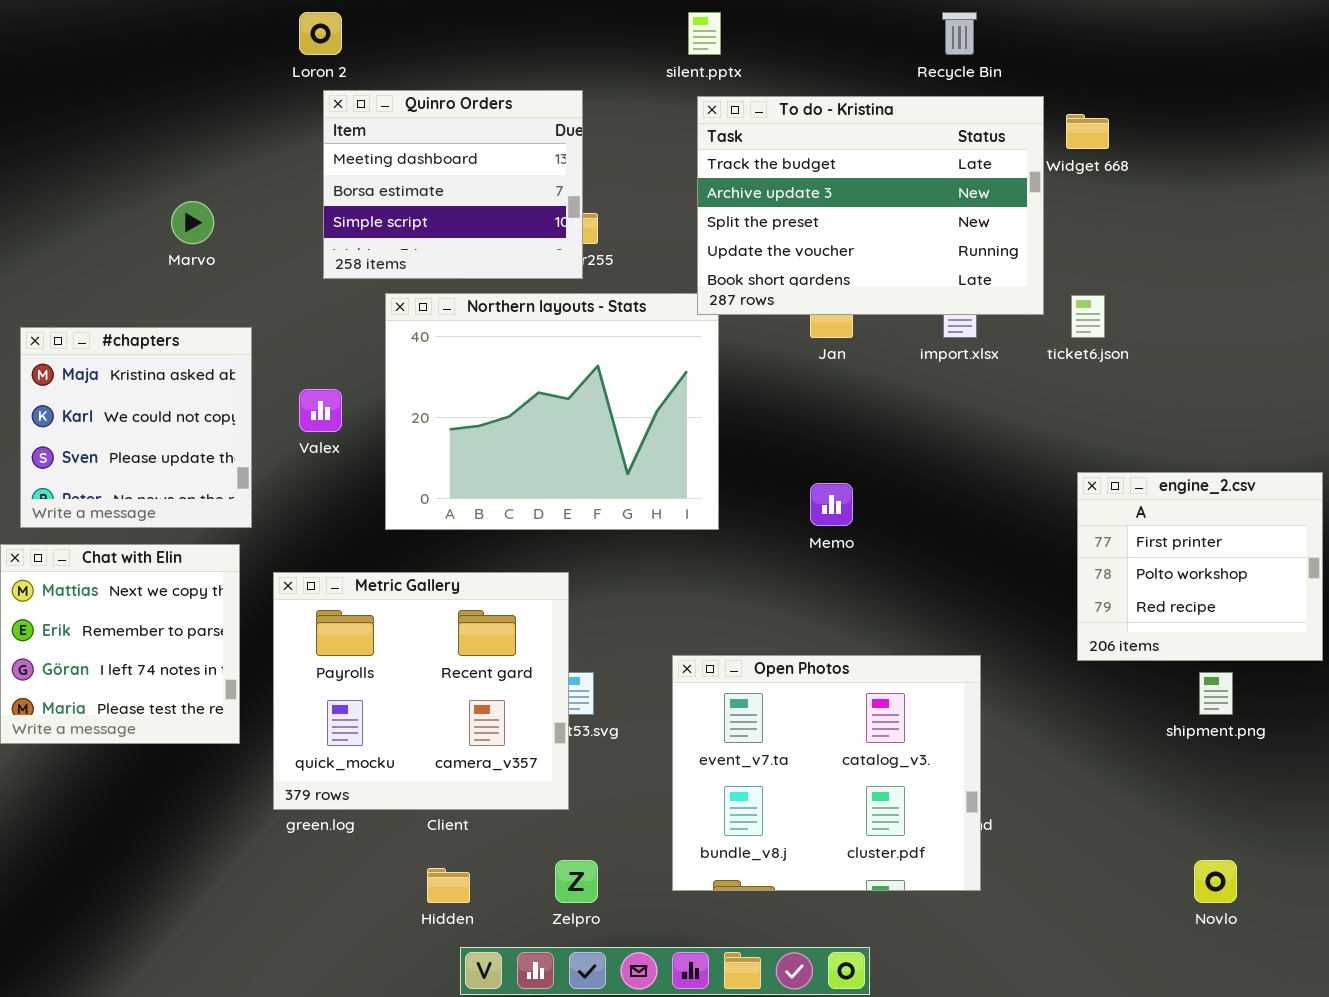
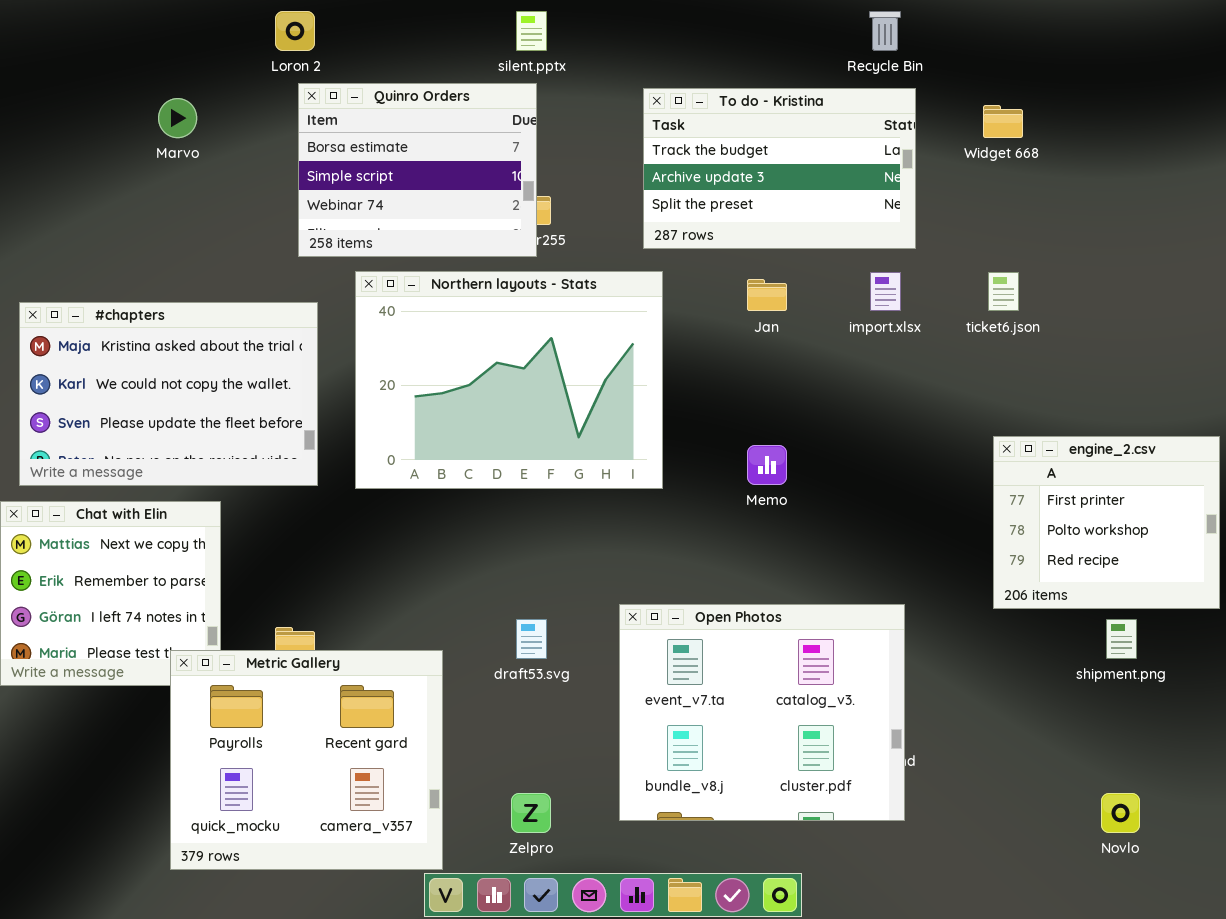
silent.pptx: [688,12,721,55] -> [516,11,547,51], moved
Quinro Orders: [323,90,583,279] -> [298,83,537,257], scrolled down 1 row
To do - Kristina: [697,96,1044,315] -> [643,88,916,249], resized
Marvo: [171,201,214,244] -> [158,98,197,138], moved
#chapters: [20,327,252,528] -> [19,302,318,486], resized
Metric Gallery: [273,572,569,810] -> [170,650,443,870], moved

